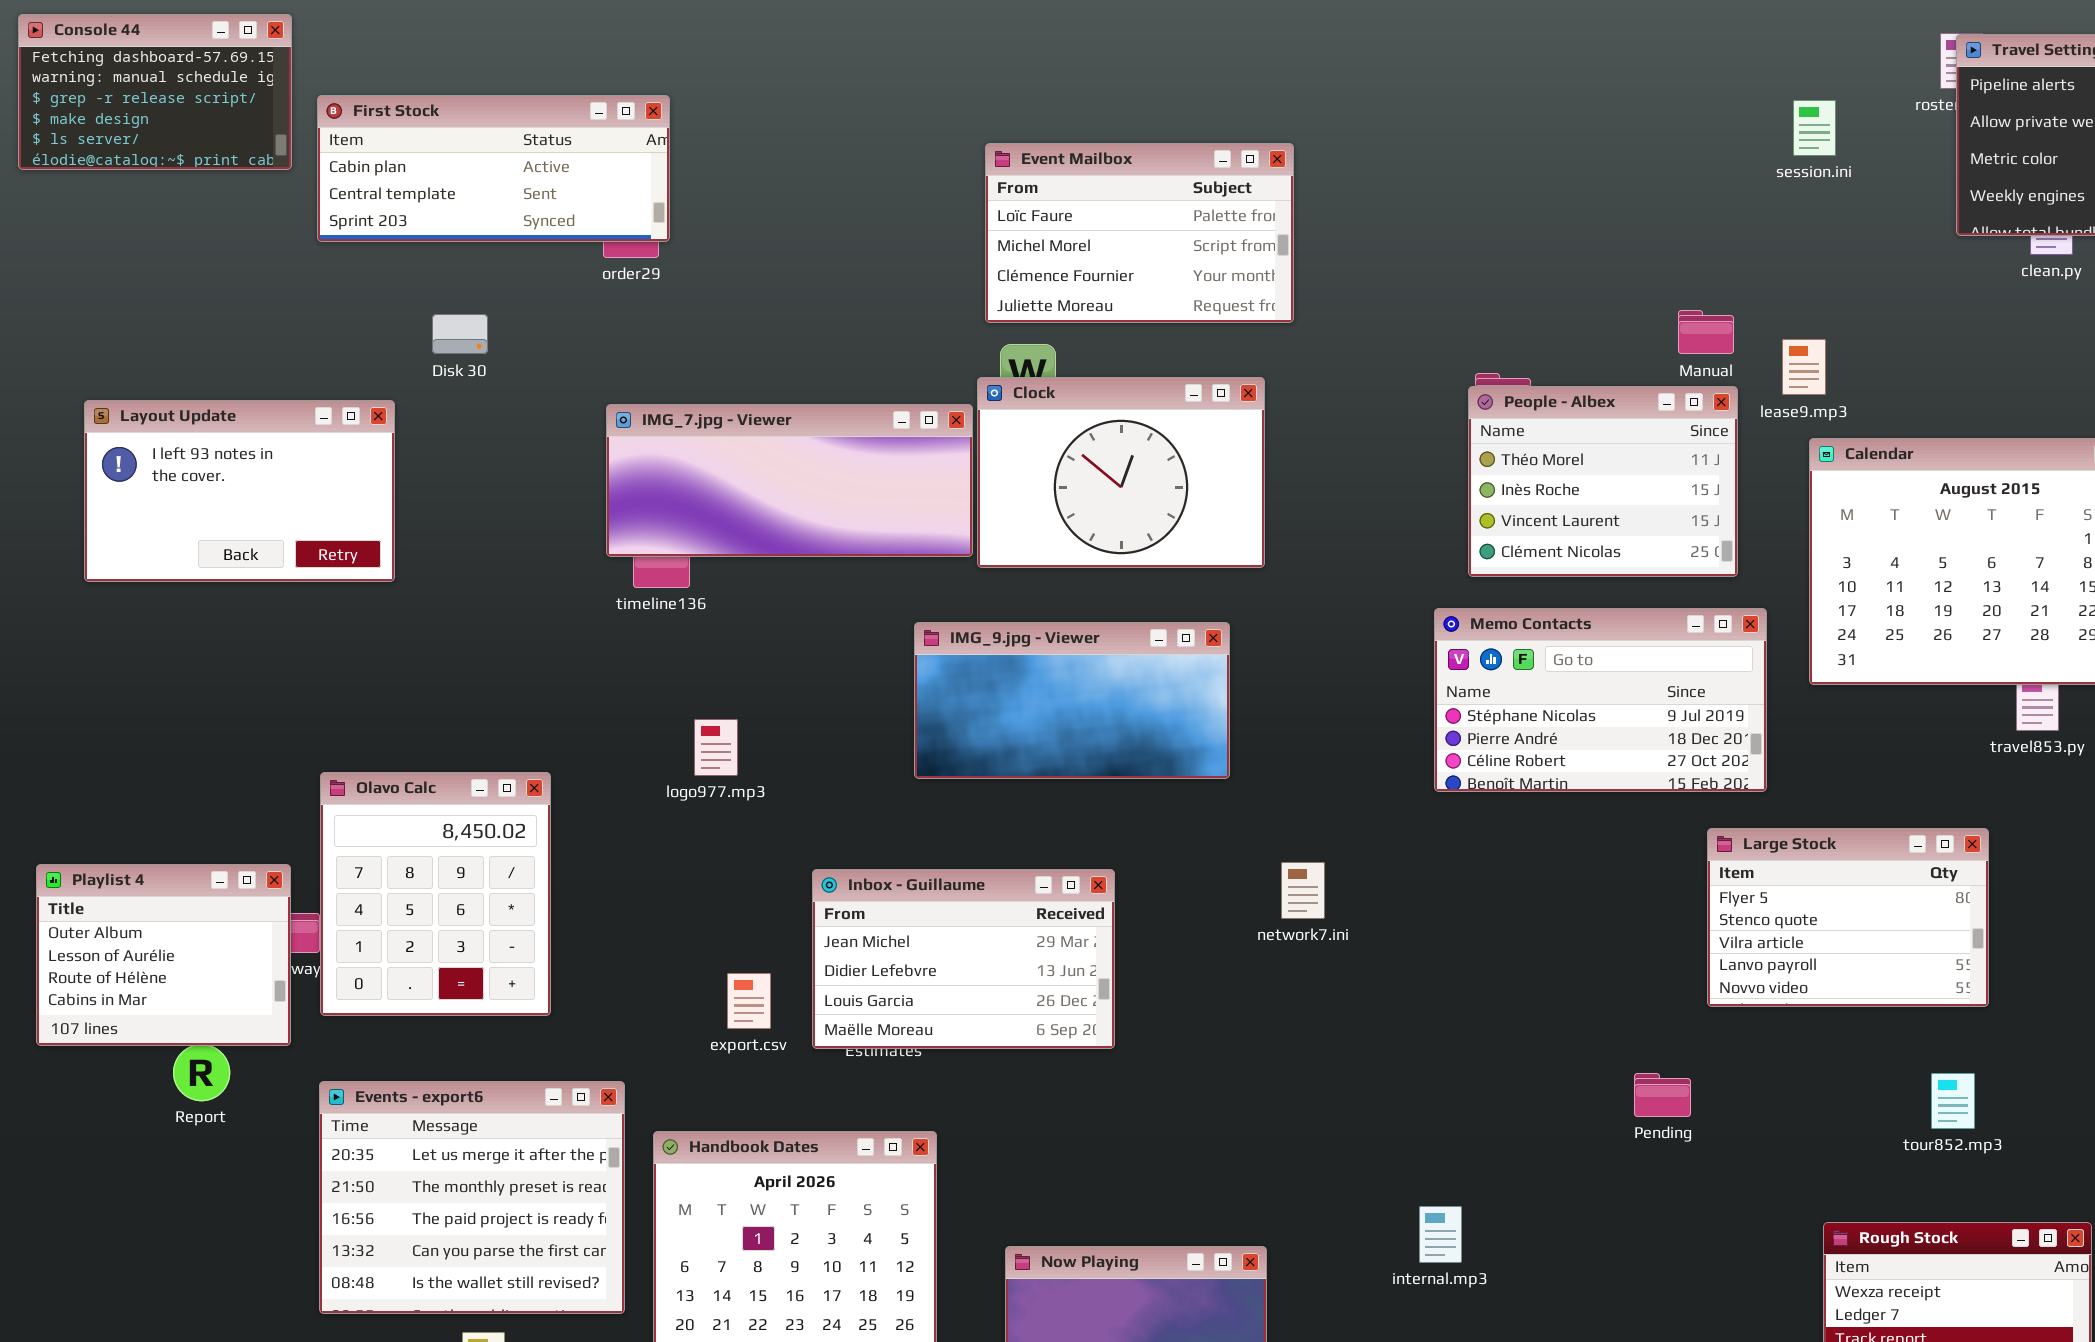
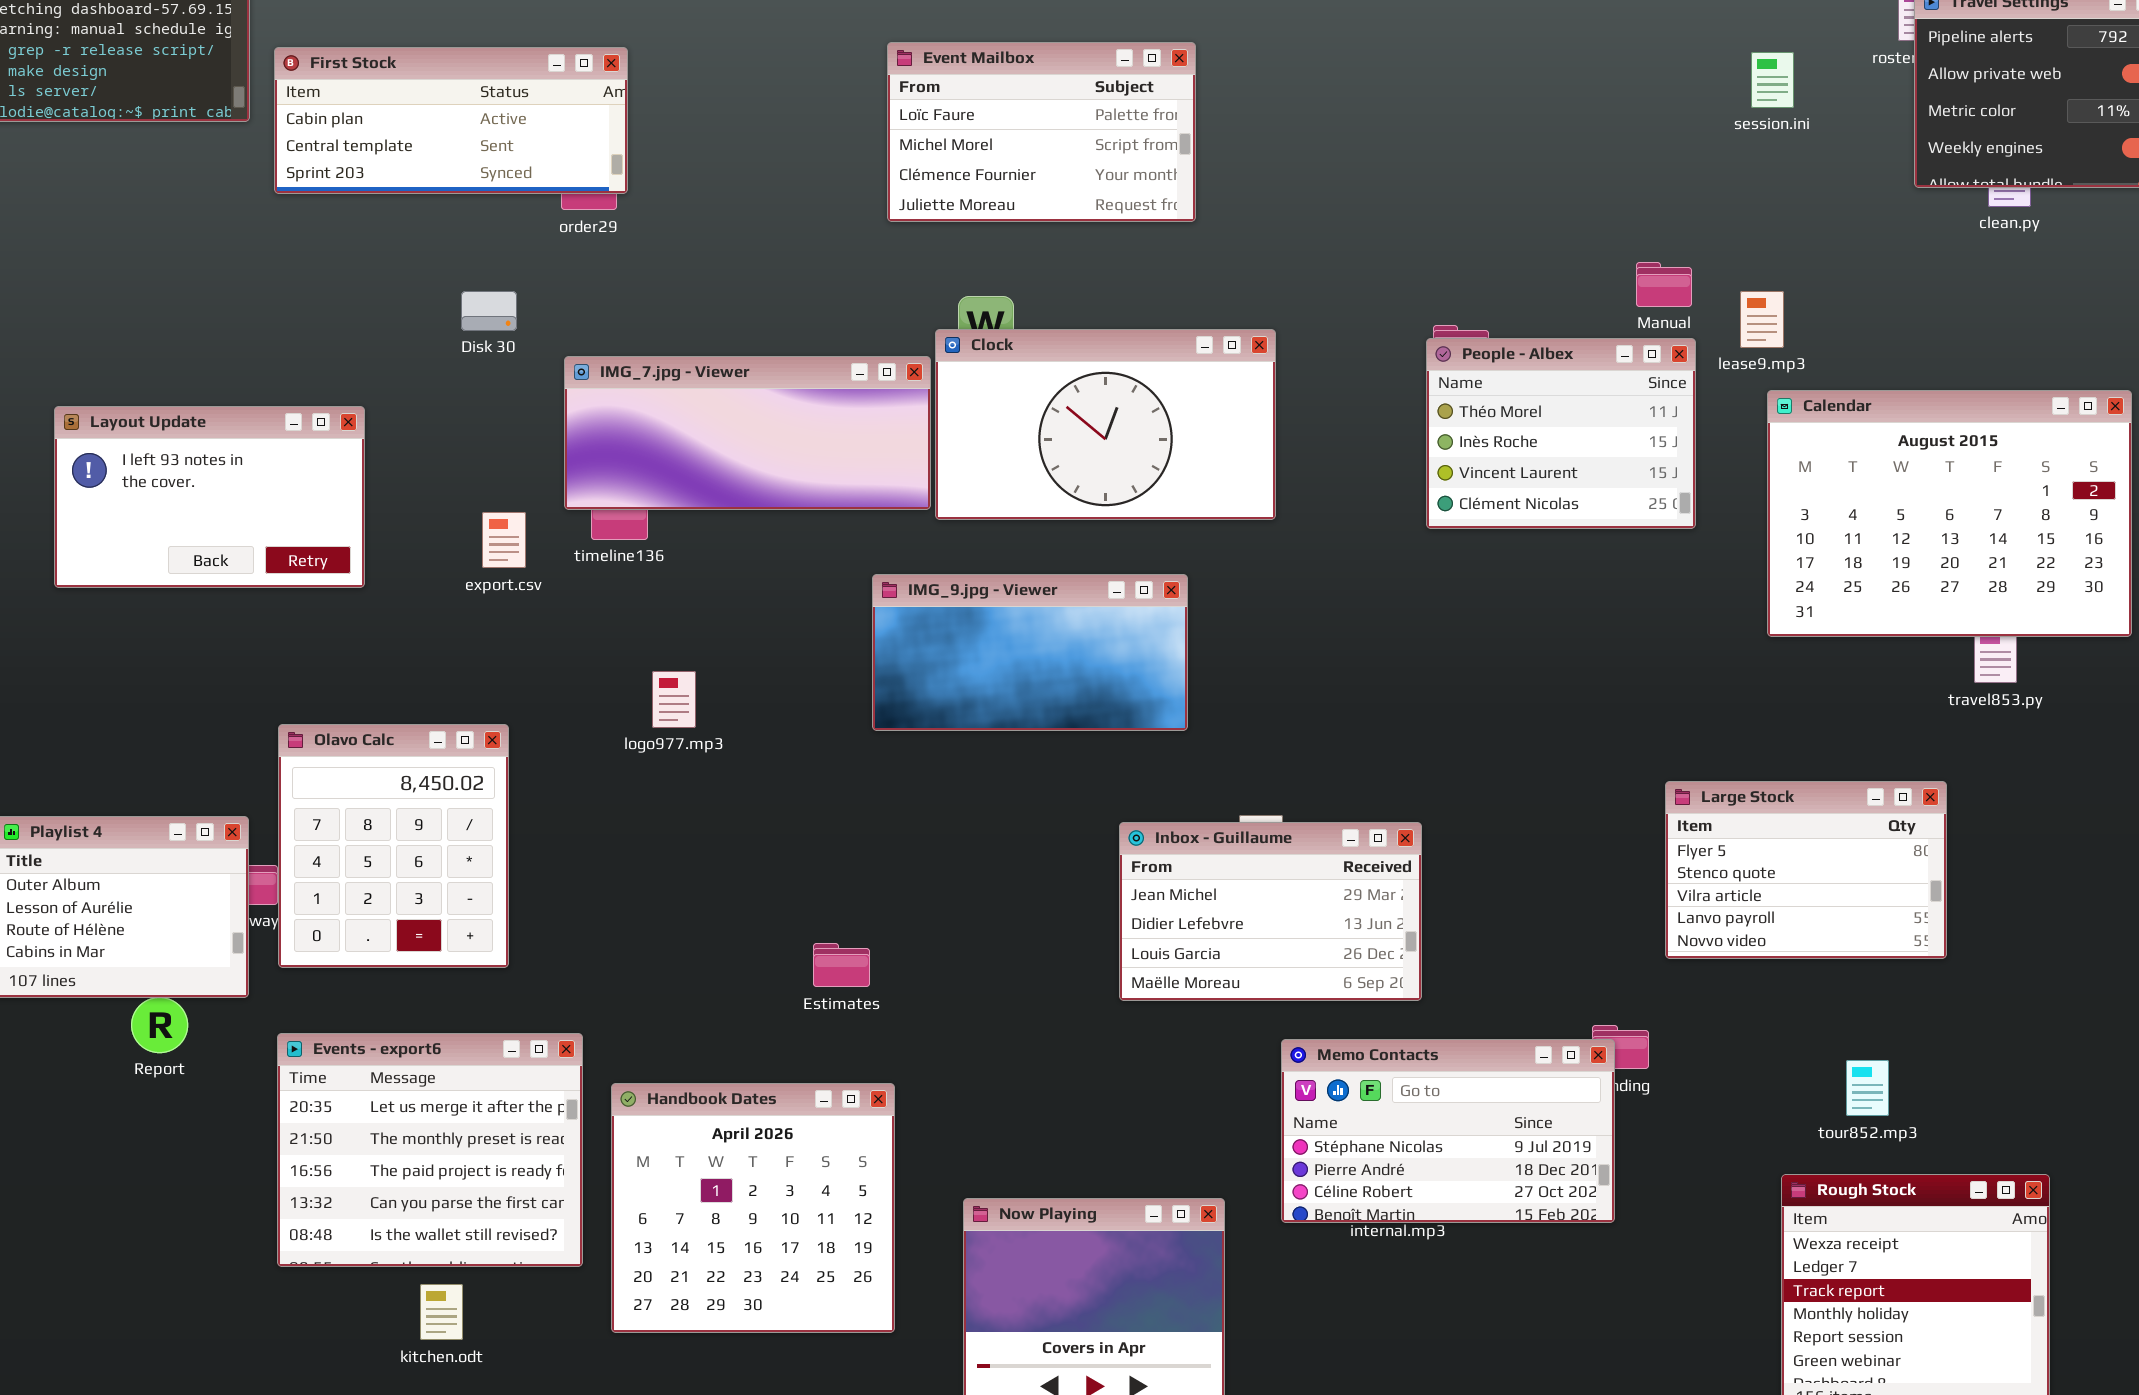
Event Mailbox: [985,143,1294,323] -> [887,42,1196,222], moved
Disk 30: [432,314,488,354] -> [461,291,517,331], moved
Clock: [977,377,1265,568] -> [935,329,1276,520], resized
Layout Update: [84,400,395,582] -> [54,406,365,588], moved
Memo Contacts: [1434,608,1767,792] -> [1281,1039,1615,1223], moved
Inbox - Guillaume: [812,869,1115,1049] -> [1119,822,1422,1001], moved
export.csv: [727,973,771,1029] -> [482,512,526,568], moved
tour852.mp3: [1931,1073,1975,1129] -> [1846,1060,1889,1116], moved

